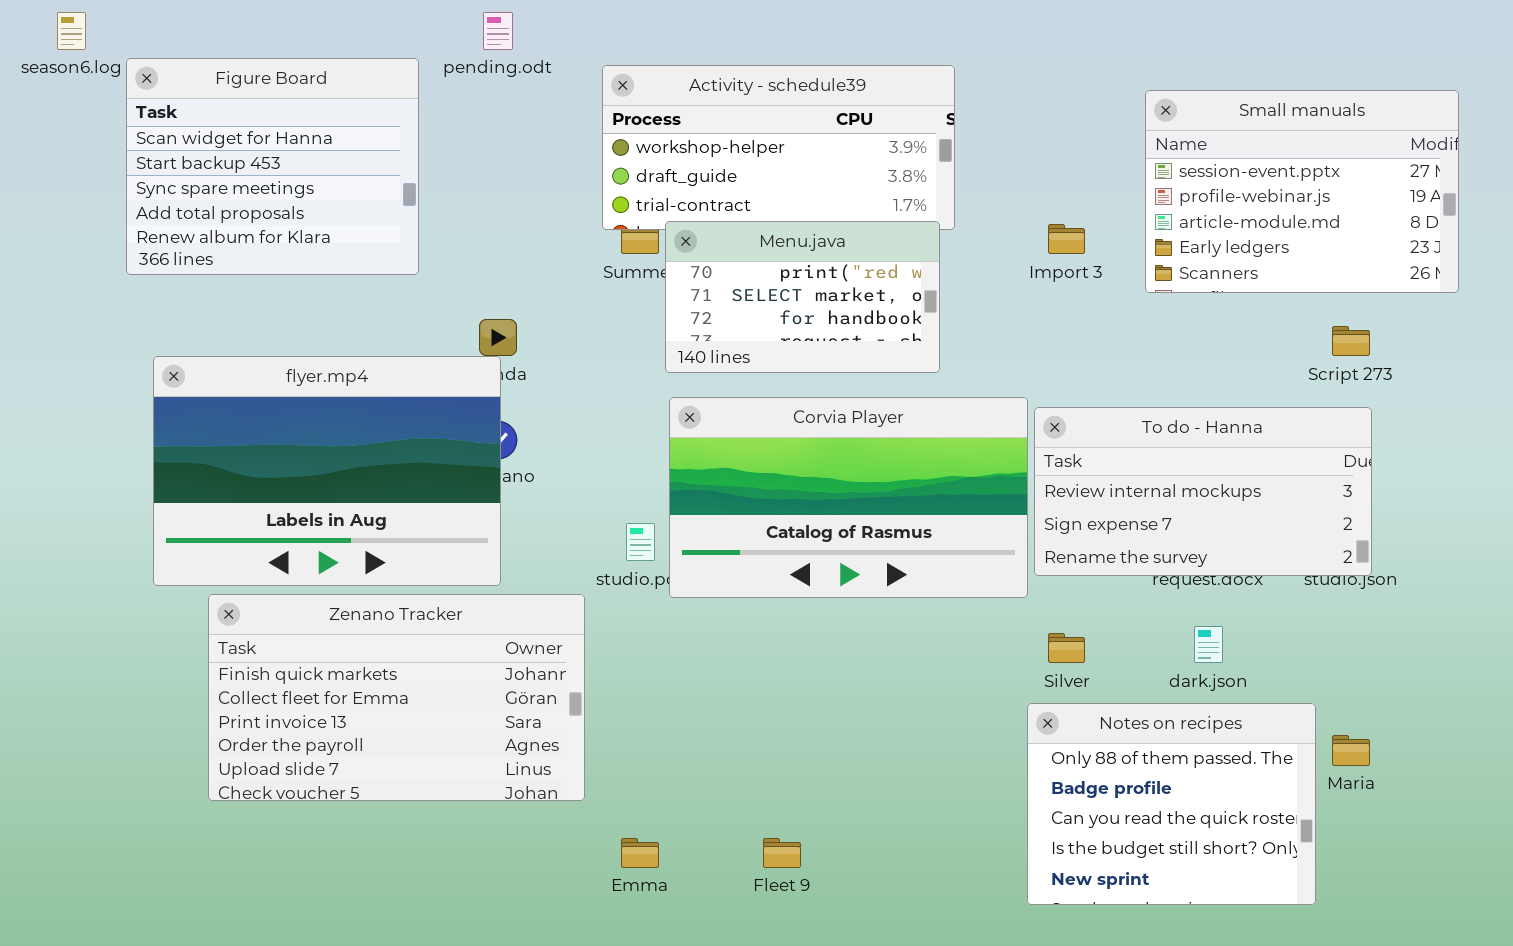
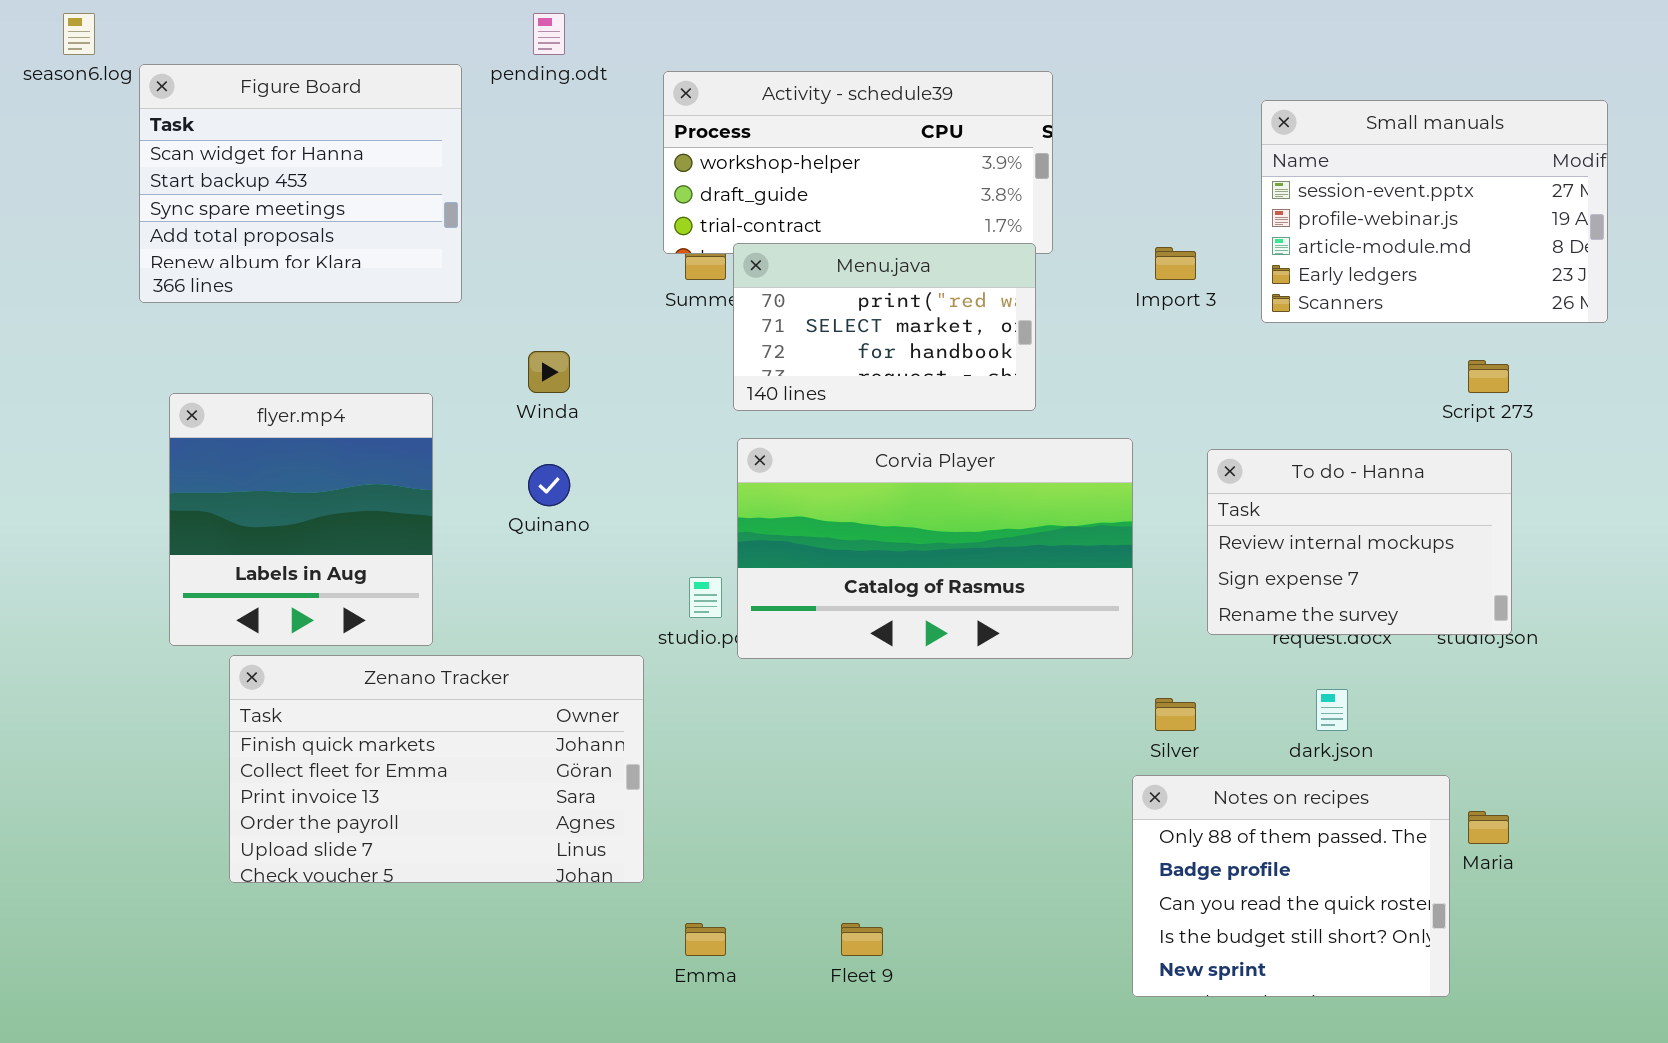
flyer.mp4: [153,356,501,586] -> [169,393,433,646], resized
To do - Hanna: [1034,407,1372,576] -> [1207,449,1512,635], resized

